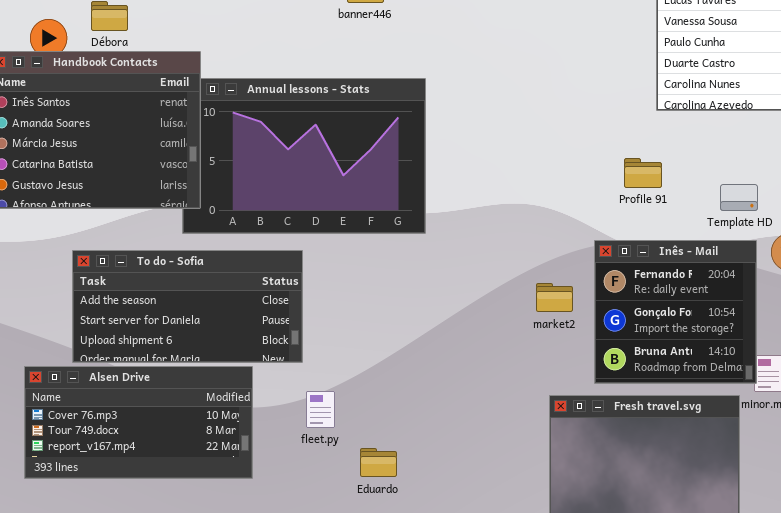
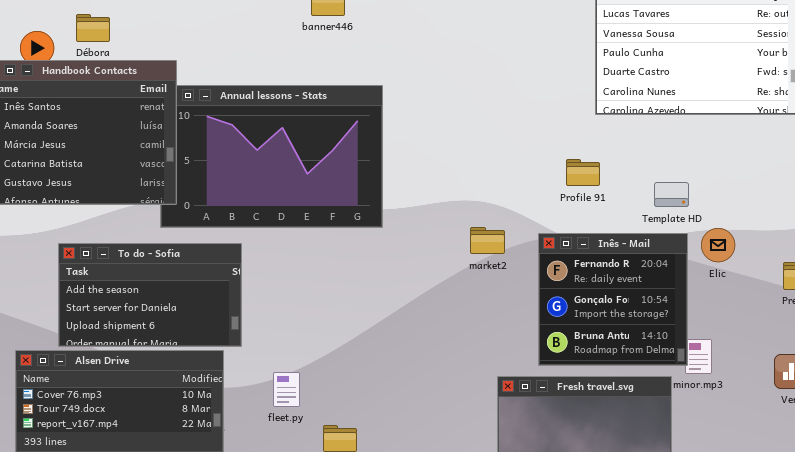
To do - Sofia: [72,250,303,363] -> [58,243,242,347], resized
market2: [536,283,573,312] -> [470,227,505,254], moved

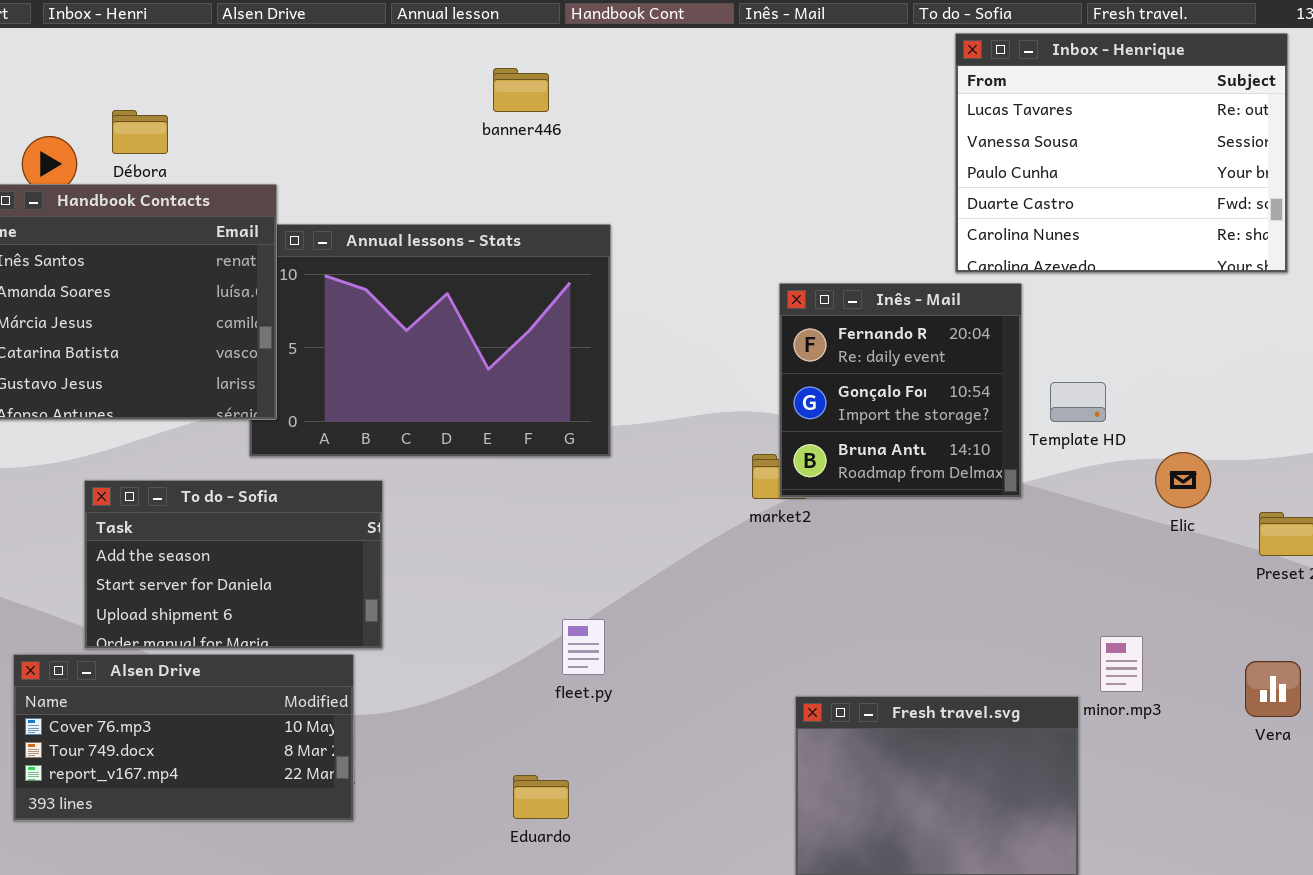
Elic: [701,228,735,262] -> [1155,452,1211,508], moved
Inês - Mail: [538,233,688,366] -> [779,283,1022,498], moved
fleet.py: [273,372,300,407] -> [562,619,605,675], moved

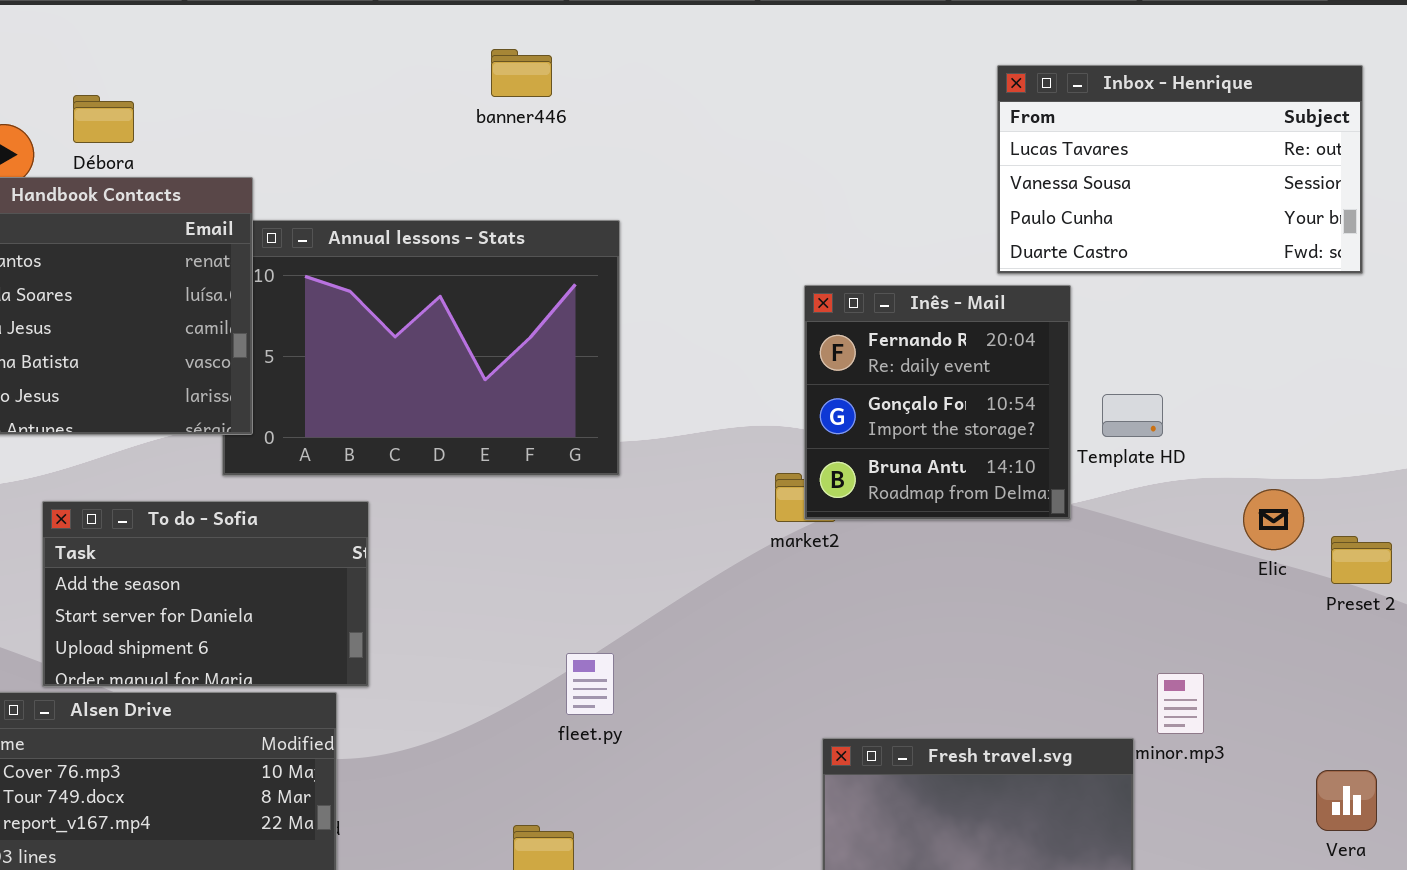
Inbox - Henrique: [955,33,1288,273] -> [997,65,1363,274], resized
Elic: [1155,452,1211,508] -> [1243,489,1304,550], moved
Vera: [1245,661,1301,717] -> [1316,770,1377,831], moved

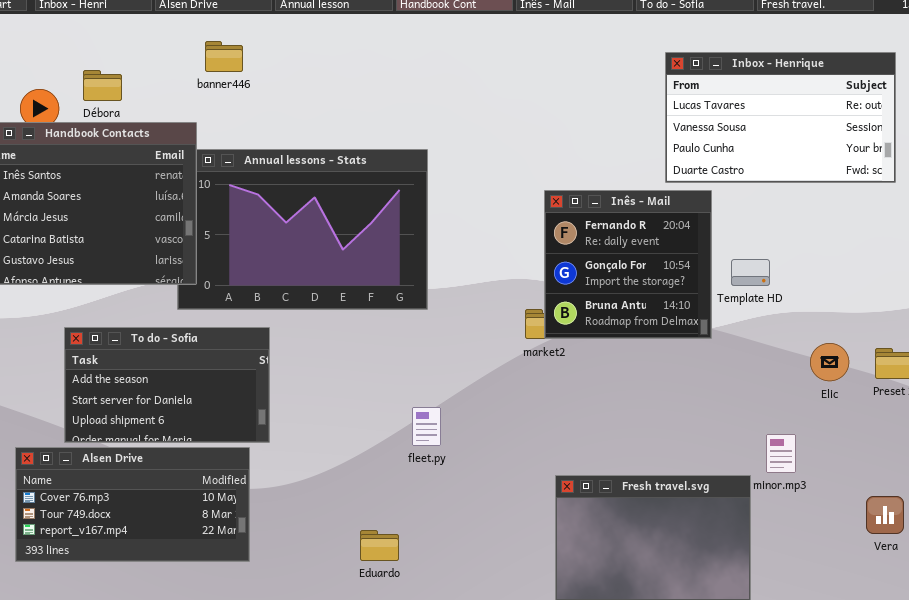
banner446: [491,49,552,97] -> [205,41,243,72], moved
Elic: [1243,489,1304,550] -> [810,343,849,381], moved
fleet.py: [566,653,614,715] -> [412,407,441,446], moved

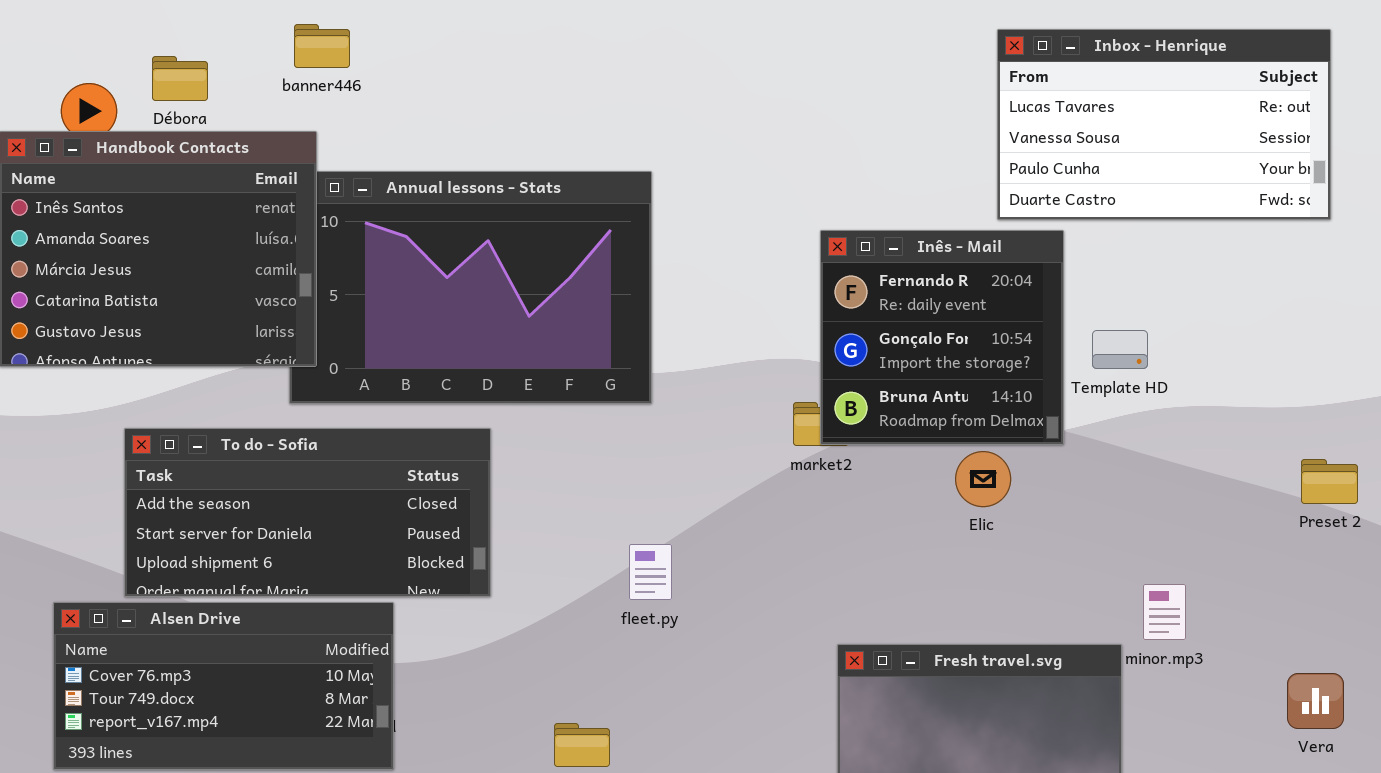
banner446: [205,41,243,72] -> [294,24,350,68], moved
To do - Sofia: [64,327,270,443] -> [124,428,491,597], resized
Elic: [810,343,849,381] -> [955,451,1011,507], moved

